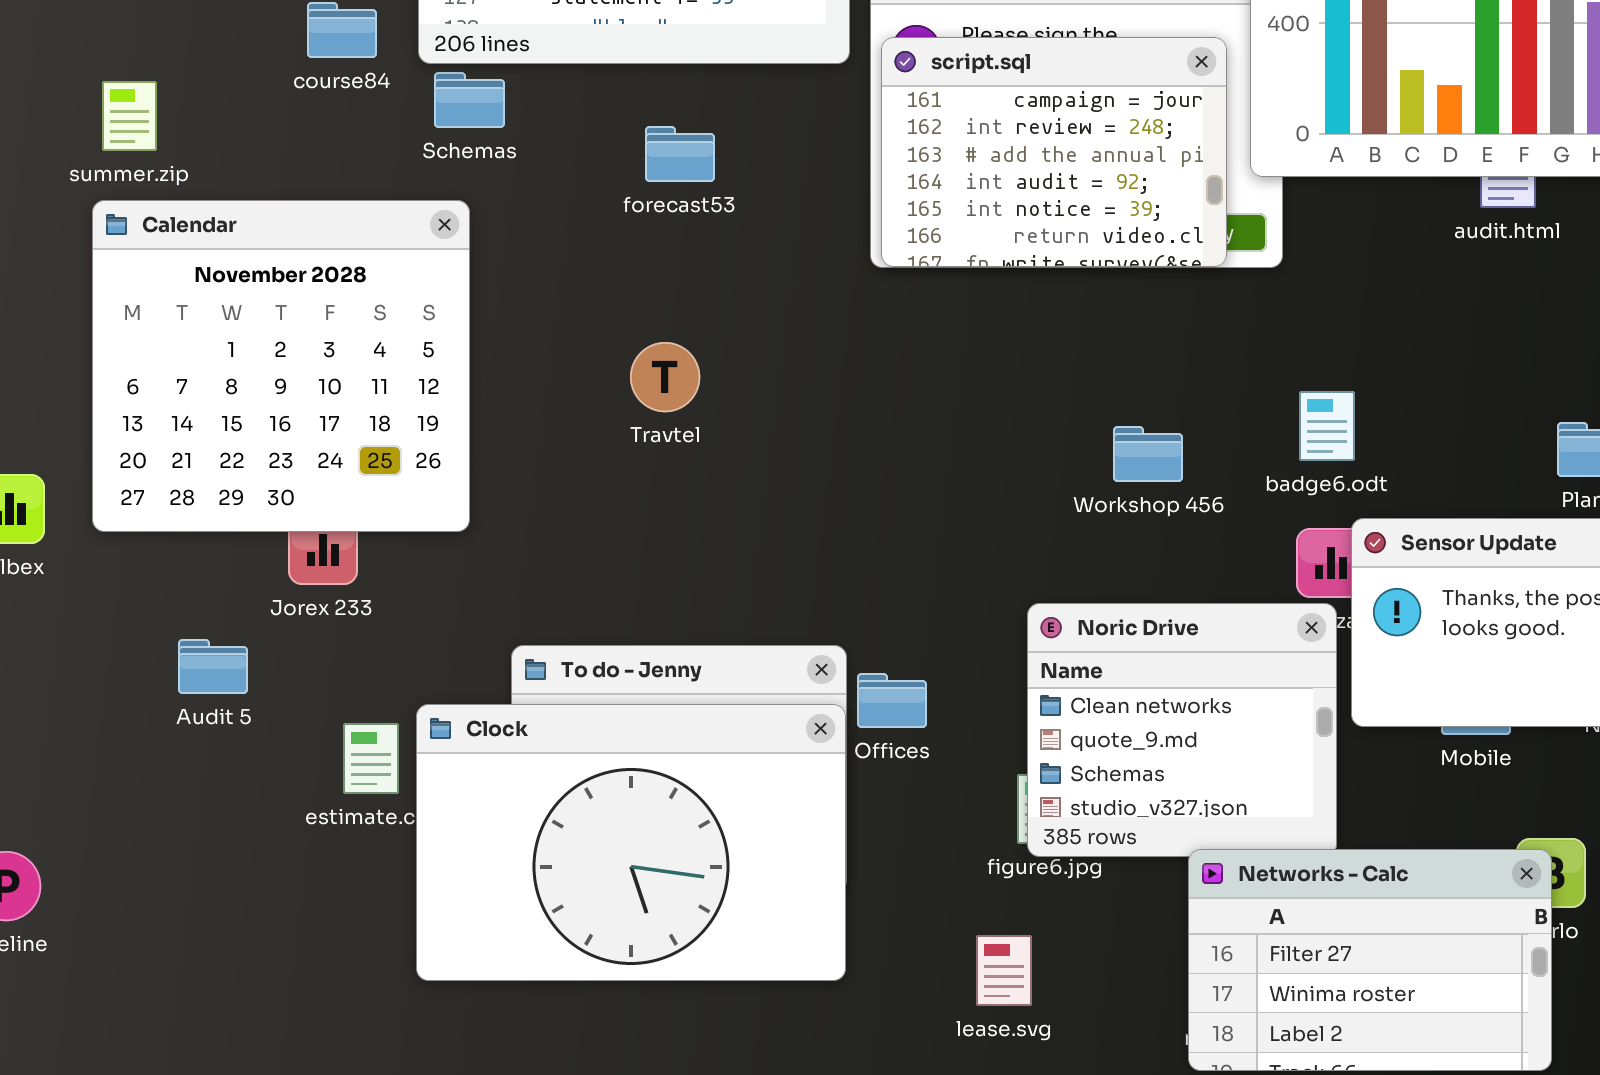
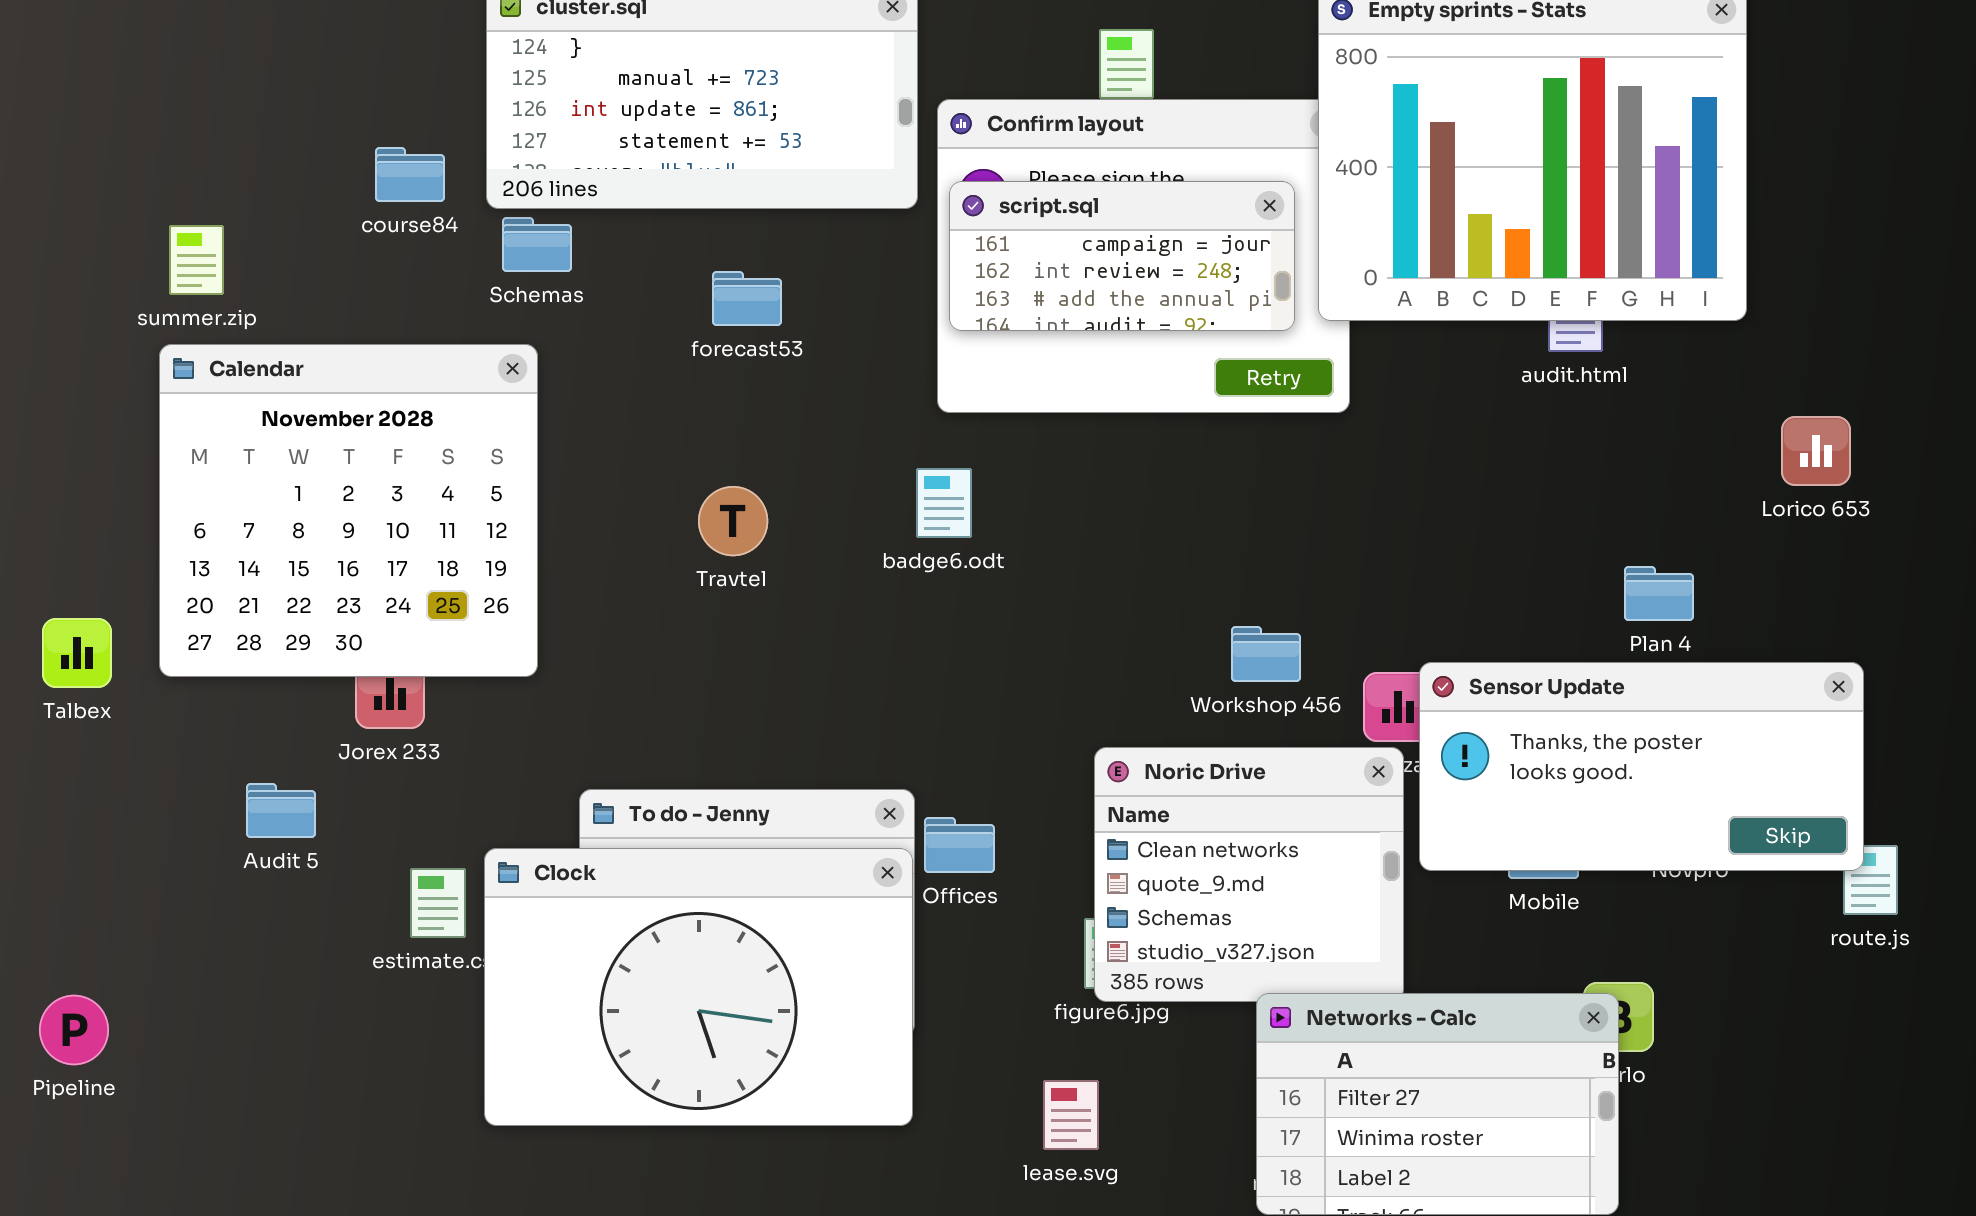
script.sql: [881,37,1227,267] -> [949,181,1295,331], resized
badge6.odt: [1299,391,1355,461] -> [916,468,972,538], moved
Workshop 456: [1113,426,1183,482] -> [1231,626,1301,682], moved

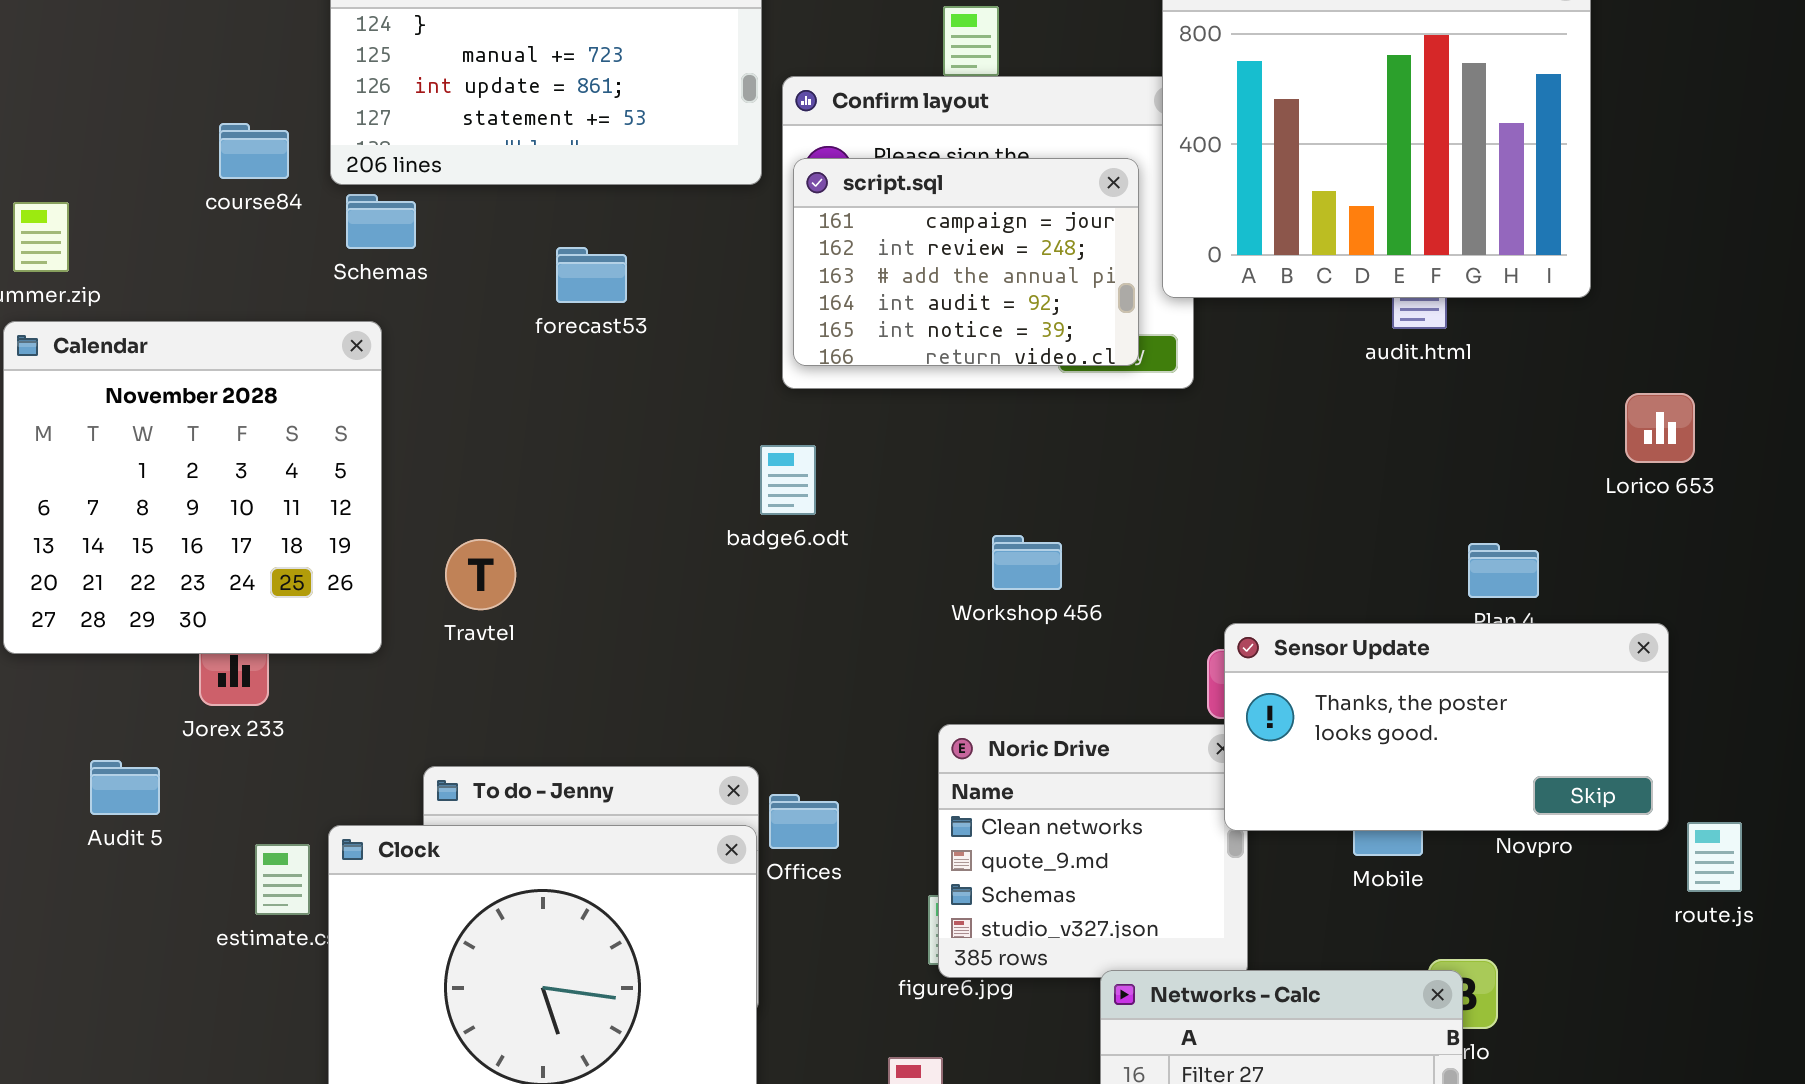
script.sql: [949,181,1295,331] -> [793,158,1139,366], resized
Travtel: [698,486,768,556] -> [445,539,516,610], moved
Workshop 456: [1231,626,1301,682] -> [992,535,1062,590], moved
Sensor Update: [1419,662,1864,871] -> [1224,623,1669,831], moved

